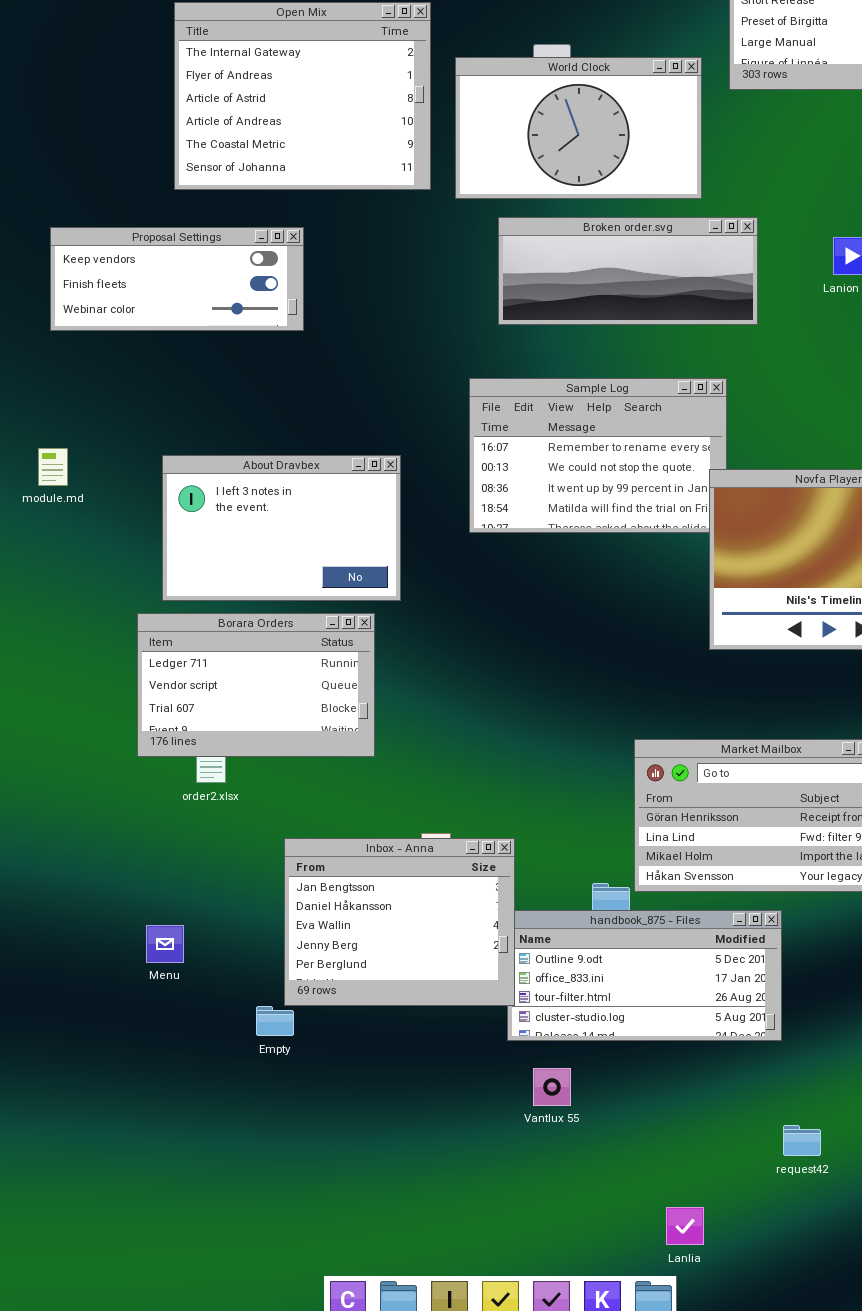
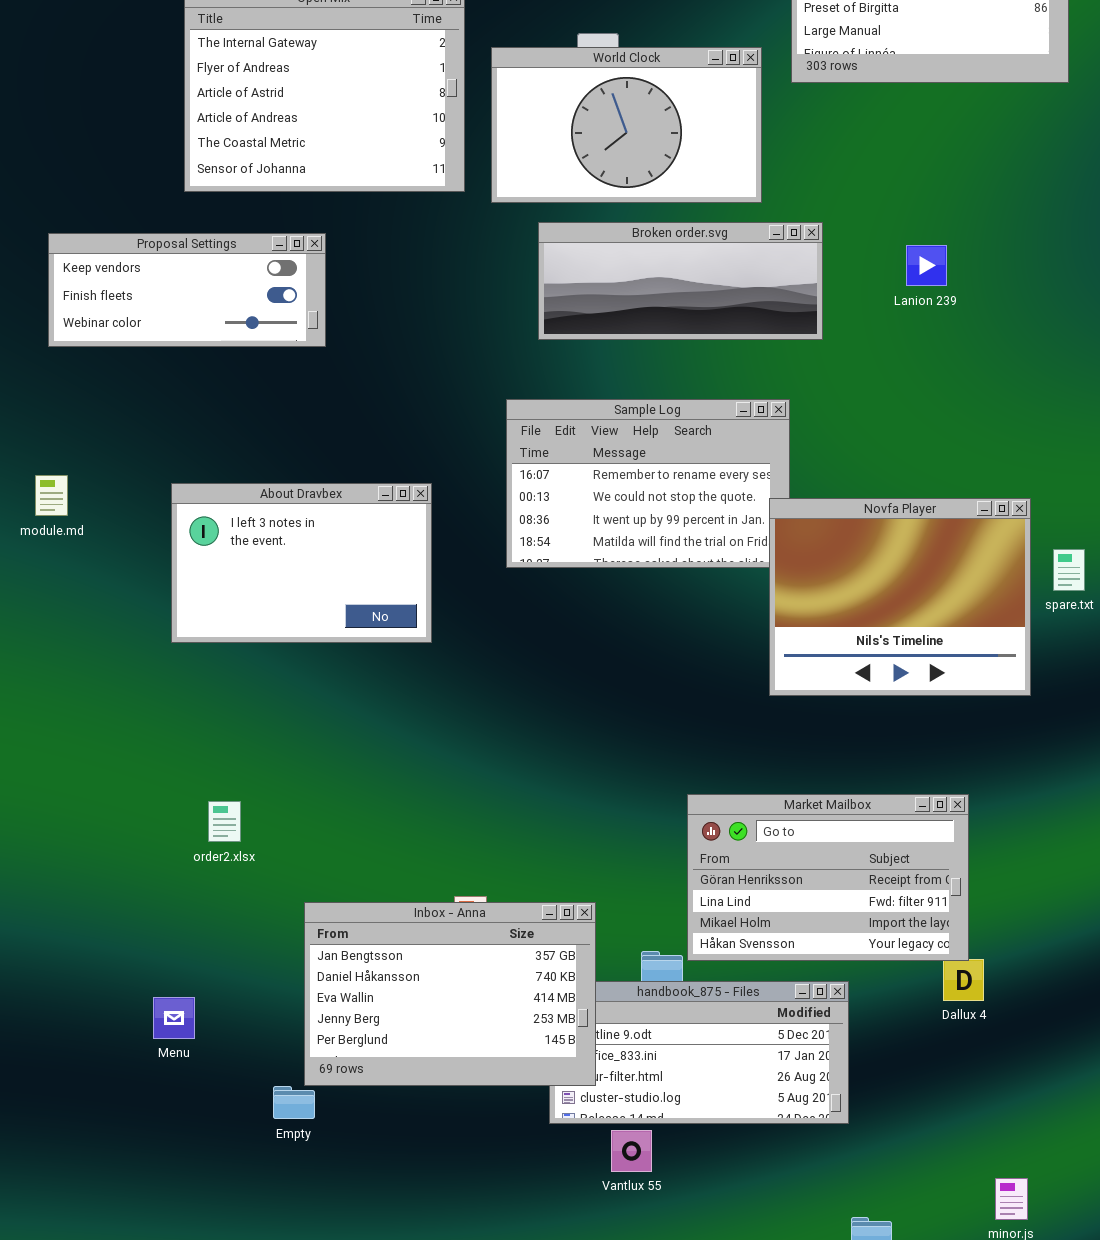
Borara Orders: [137,613,375,757] -> none, closed
Inbox - Anna: [284,838,515,1006] -> [304,902,596,1086], resized
Vantlux 55: [533,1068,571,1106] -> [611,1130,652,1172], moved

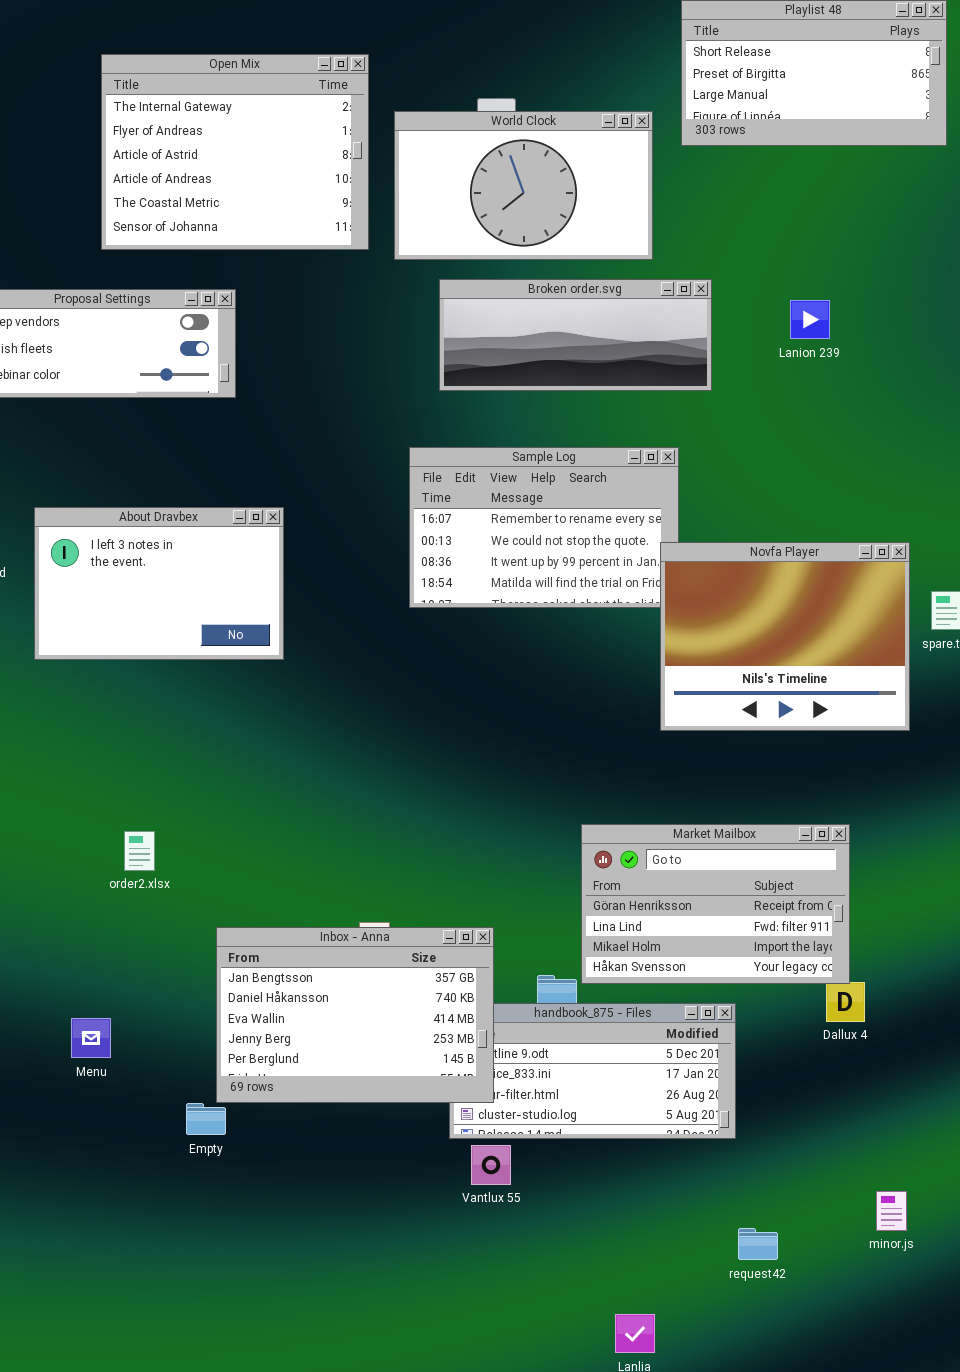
About Dravbex: [171,483,432,643] -> [34,507,284,660], moved
Vantlux 55: [611,1130,652,1172] -> [471,1145,511,1185], moved

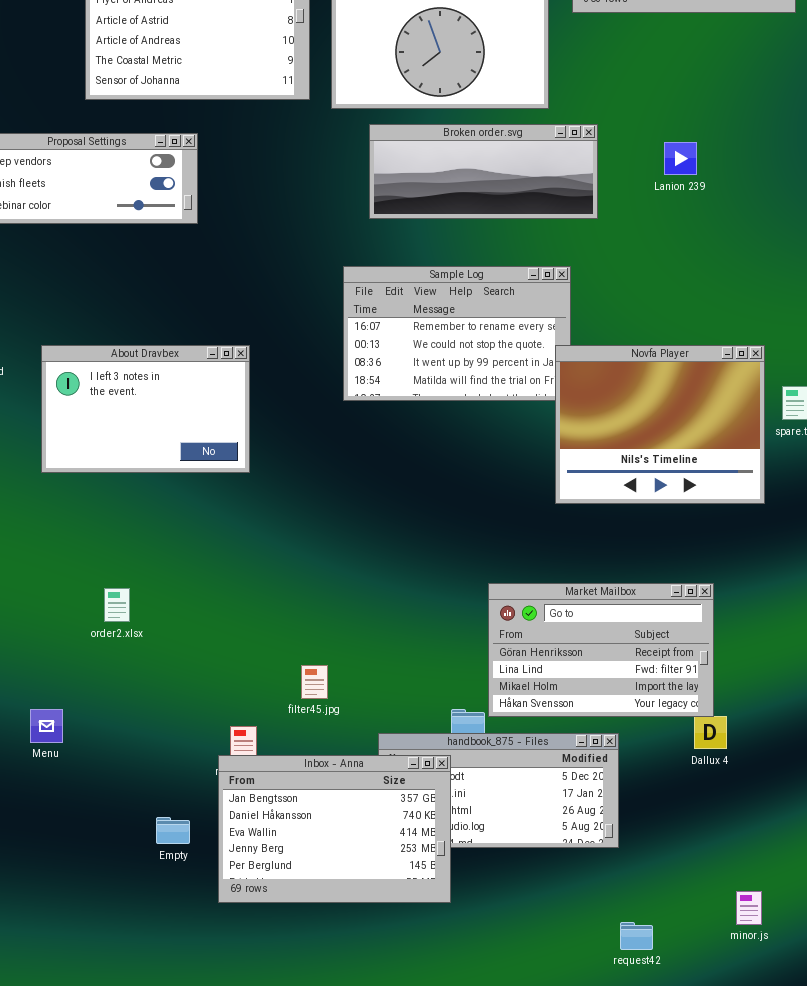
About Dravbex: [34,507,284,660] -> [41,345,250,473], moved
Inbox - Anna: [216,927,494,1103] -> [218,755,451,903], moved
Menu: [71,1018,111,1058] -> [30,709,63,743], moved

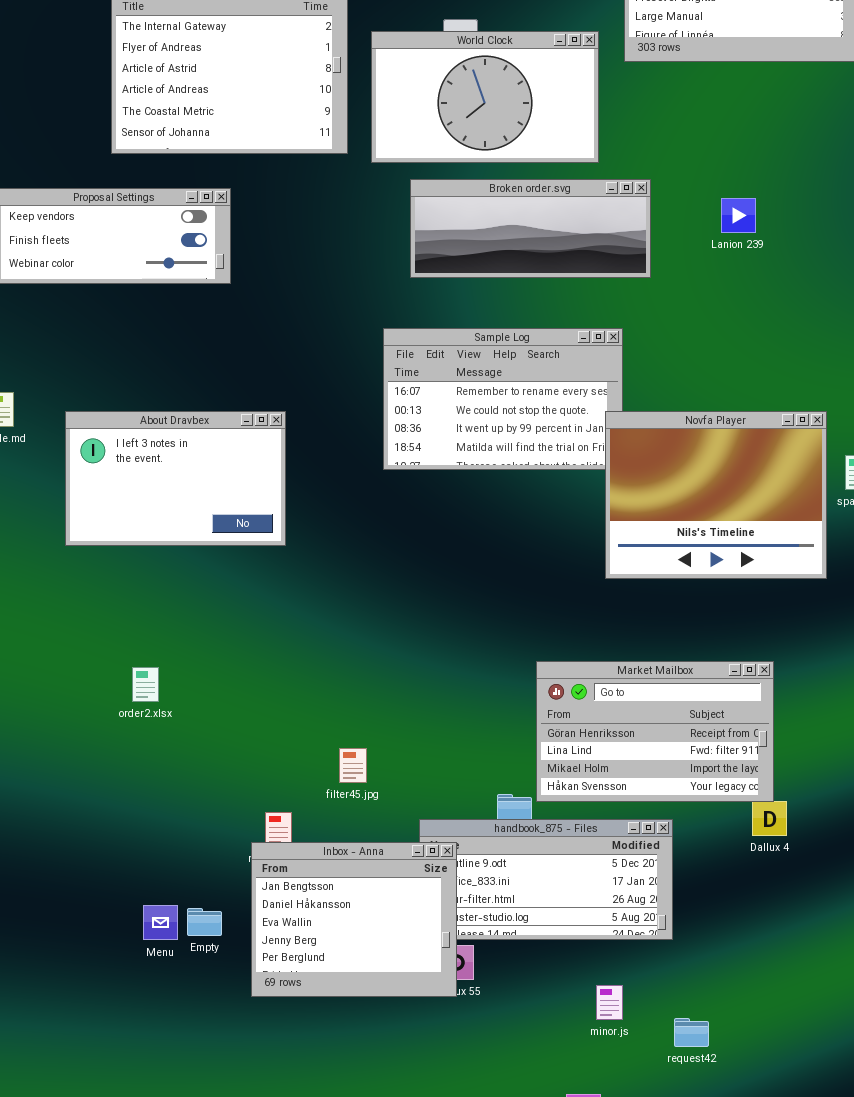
Menu: [30,709,63,743] -> [143,905,178,940], moved
Inbox - Anna: [218,755,451,903] -> [251,842,457,997], resized
minor.js: [736,891,762,925] -> [596,985,623,1020], moved

